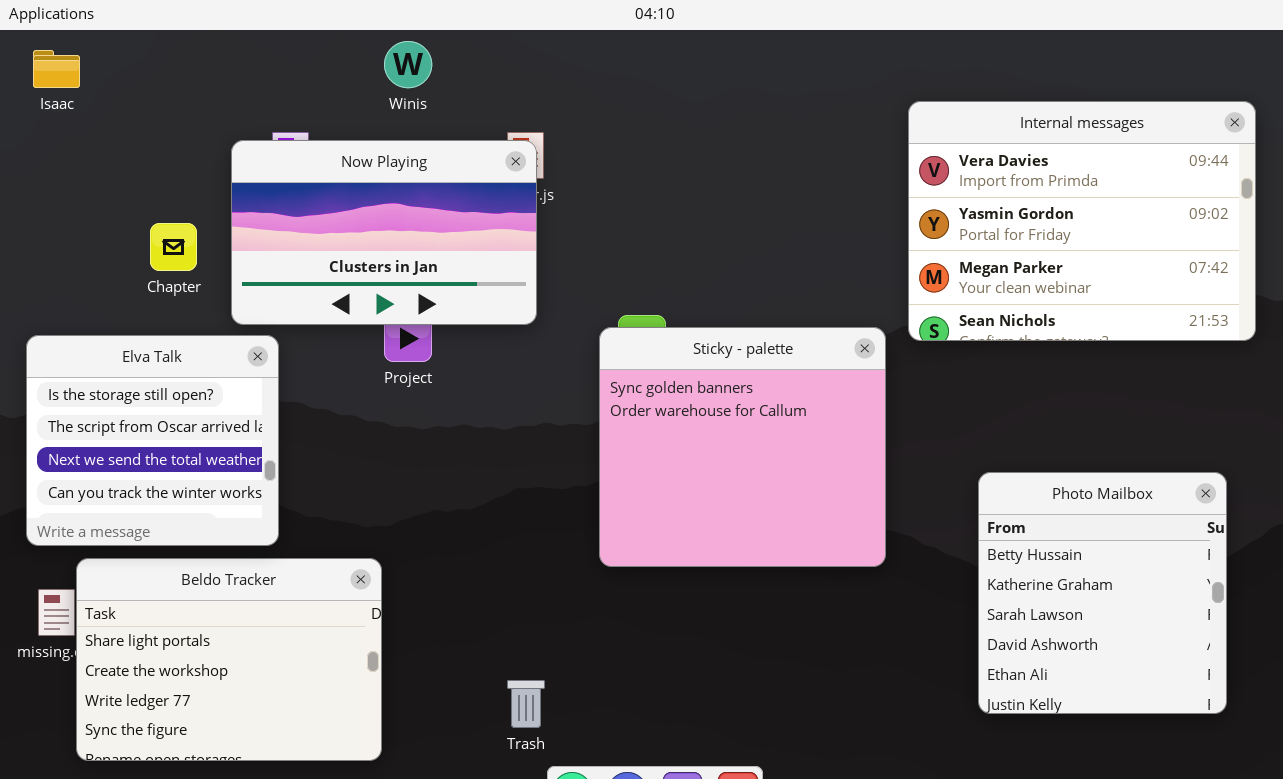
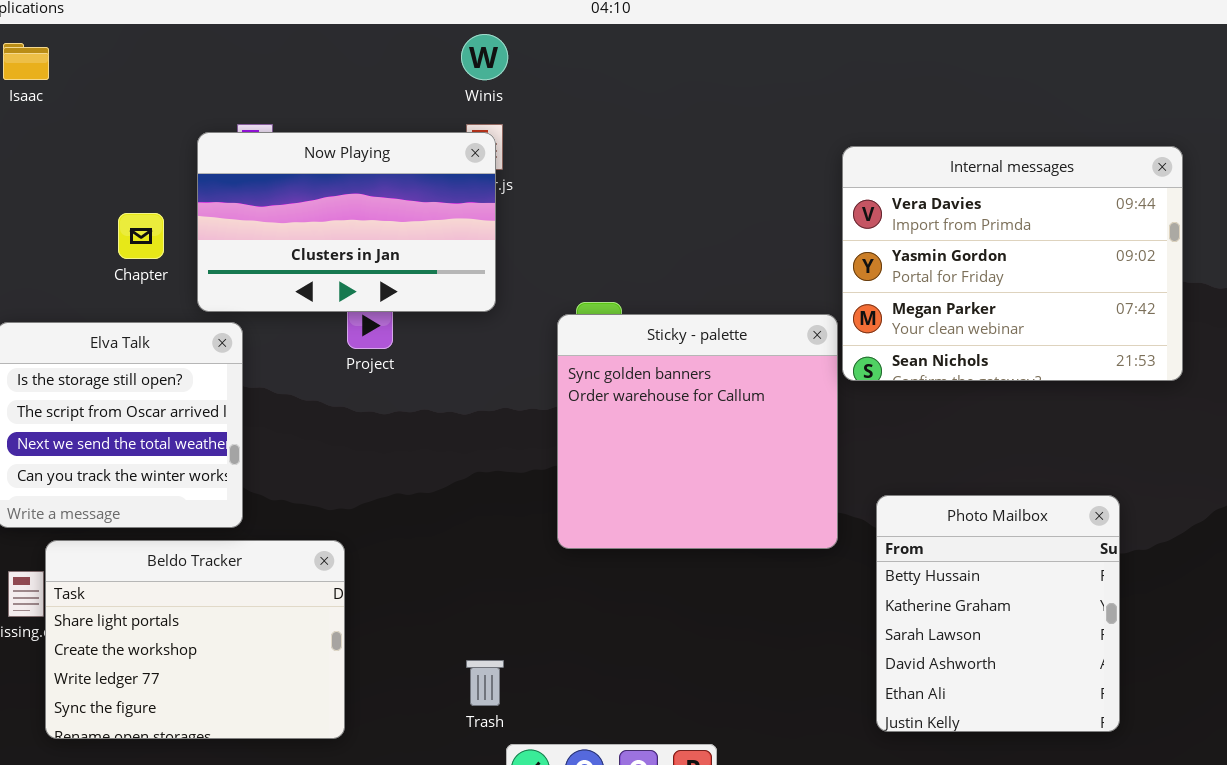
Winis: [384,41,432,88] -> [461,34,508,80], moved
Internal messages: [908,101,1256,341] -> [842,146,1183,381], moved
Photo Mailbox: [978,472,1227,714] -> [876,495,1120,732], moved

